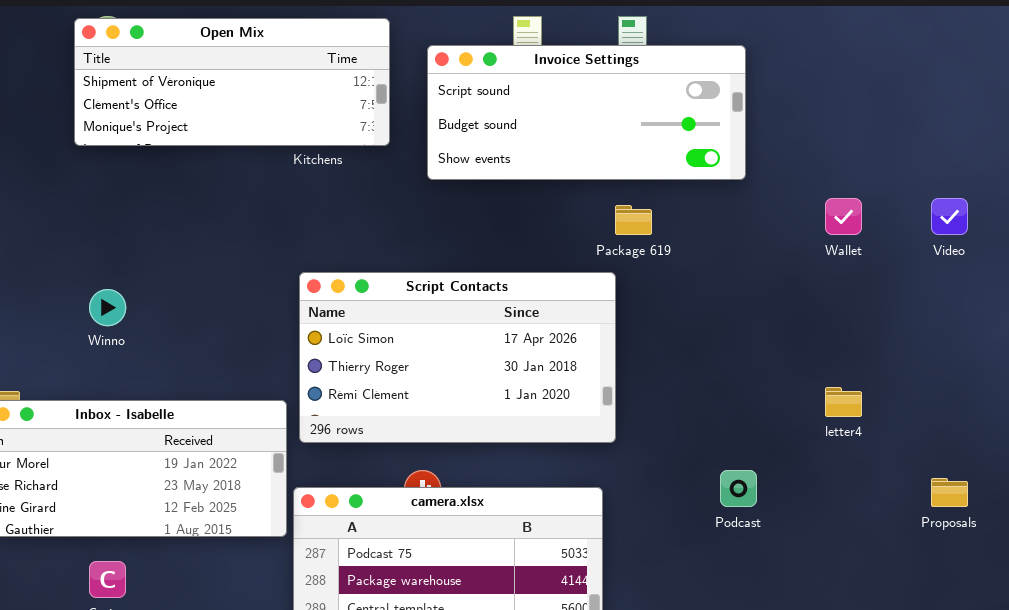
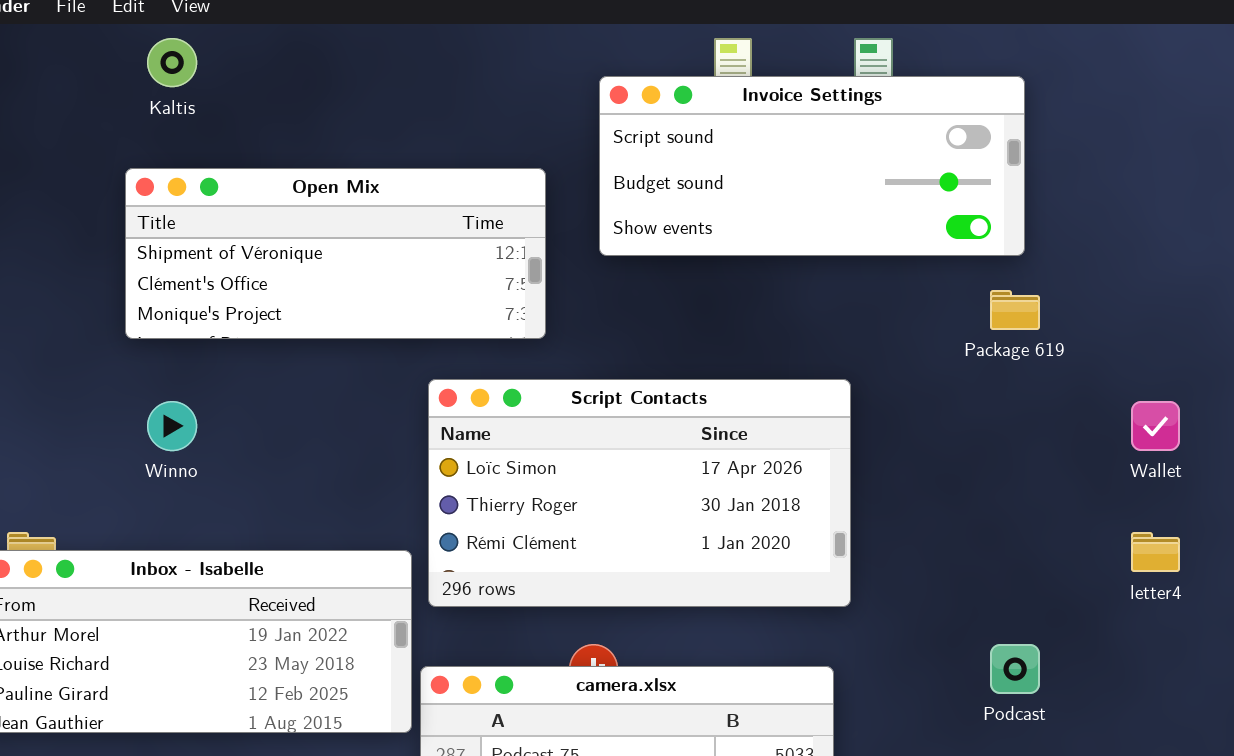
Open Mix: [74,18,390,146] -> [125,168,546,339], moved
Wallet: [825,198,862,235] -> [1131,401,1180,451], moved
Package 619: [615,205,652,235] -> [990,290,1040,330], moved

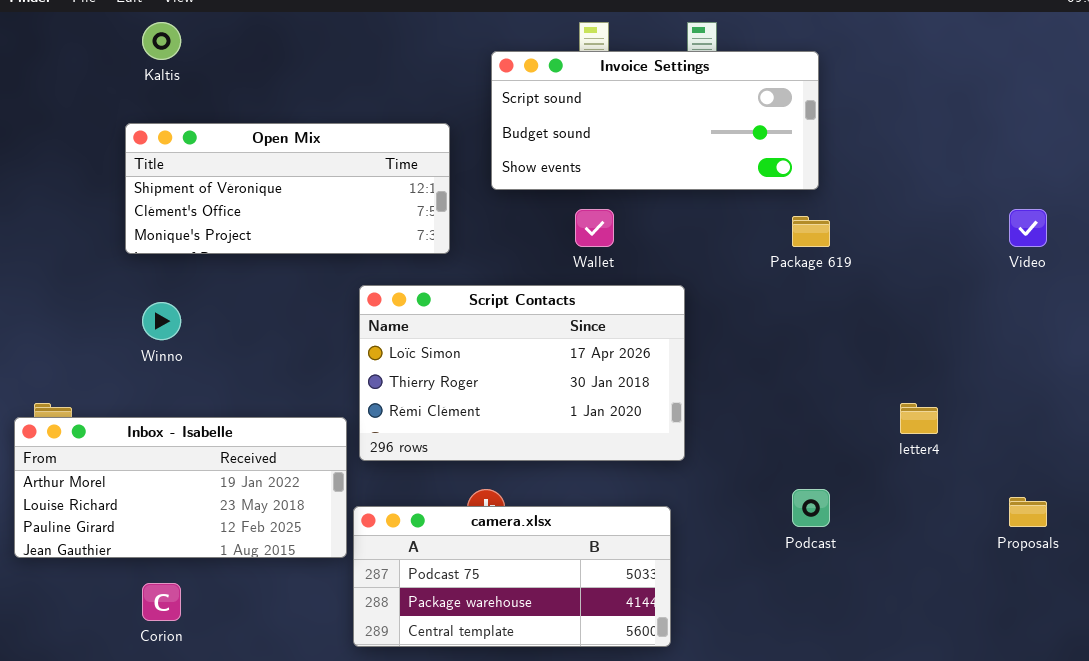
Wallet: [1131,401,1180,451] -> [575,209,614,247], moved

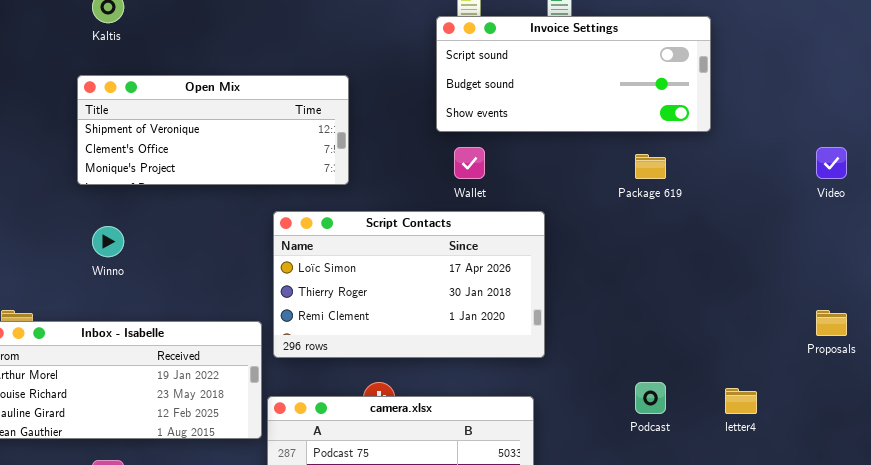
Invoice Settings: [491,51,819,190] -> [436,16,711,132], moved
letter4: [900,403,938,434] -> [725,388,757,414], moved
Proposals: [1009,497,1047,527] -> [816,310,847,336], moved

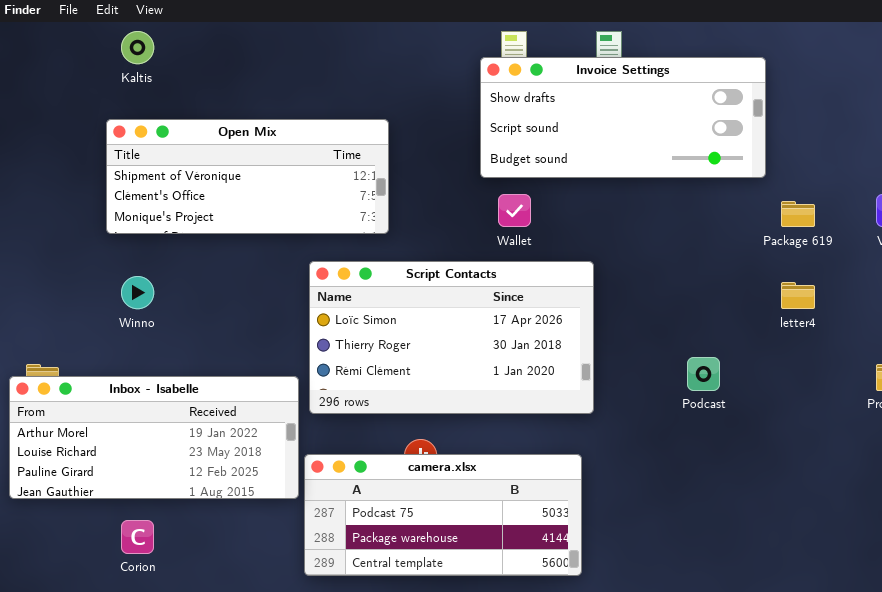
Invoice Settings: [436,16,711,132] -> [480,57,766,178], scrolled up 1 row
Package 619: [635,154,666,179] -> [781,201,815,227], moved
Podcast: [635,382,666,414] -> [687,357,720,391], moved
letter4: [725,388,757,414] -> [781,282,815,309], moved

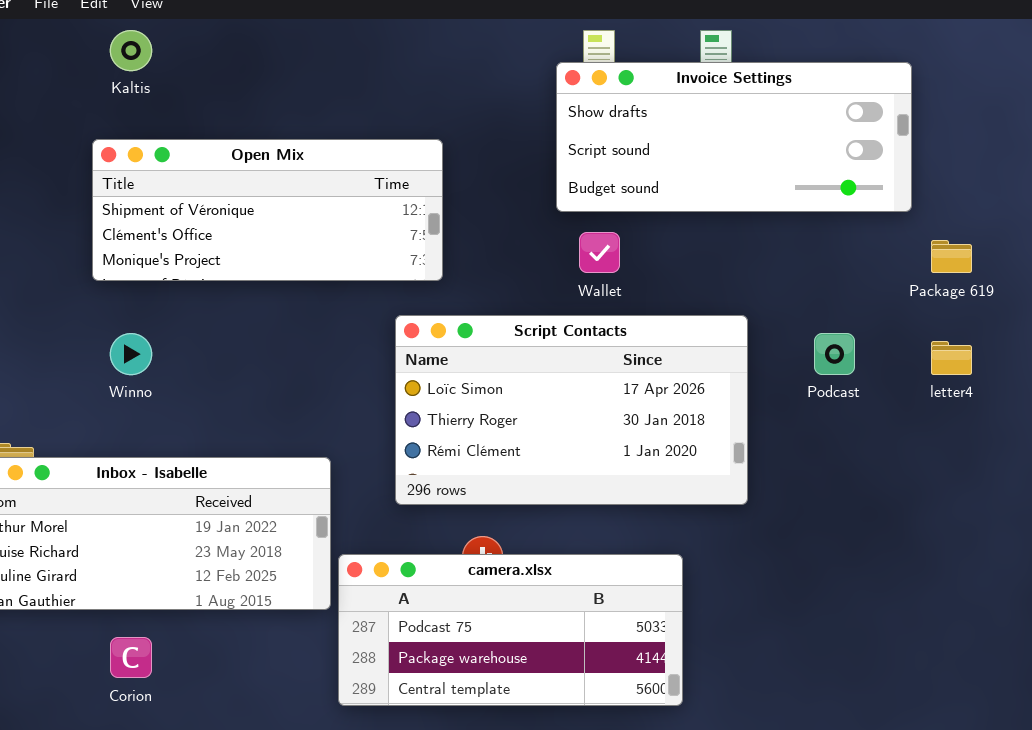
Script Contacts: [309,261,594,414] -> [395,315,748,505], moved
Podcast: [687,357,720,391] -> [814,333,855,375], moved

